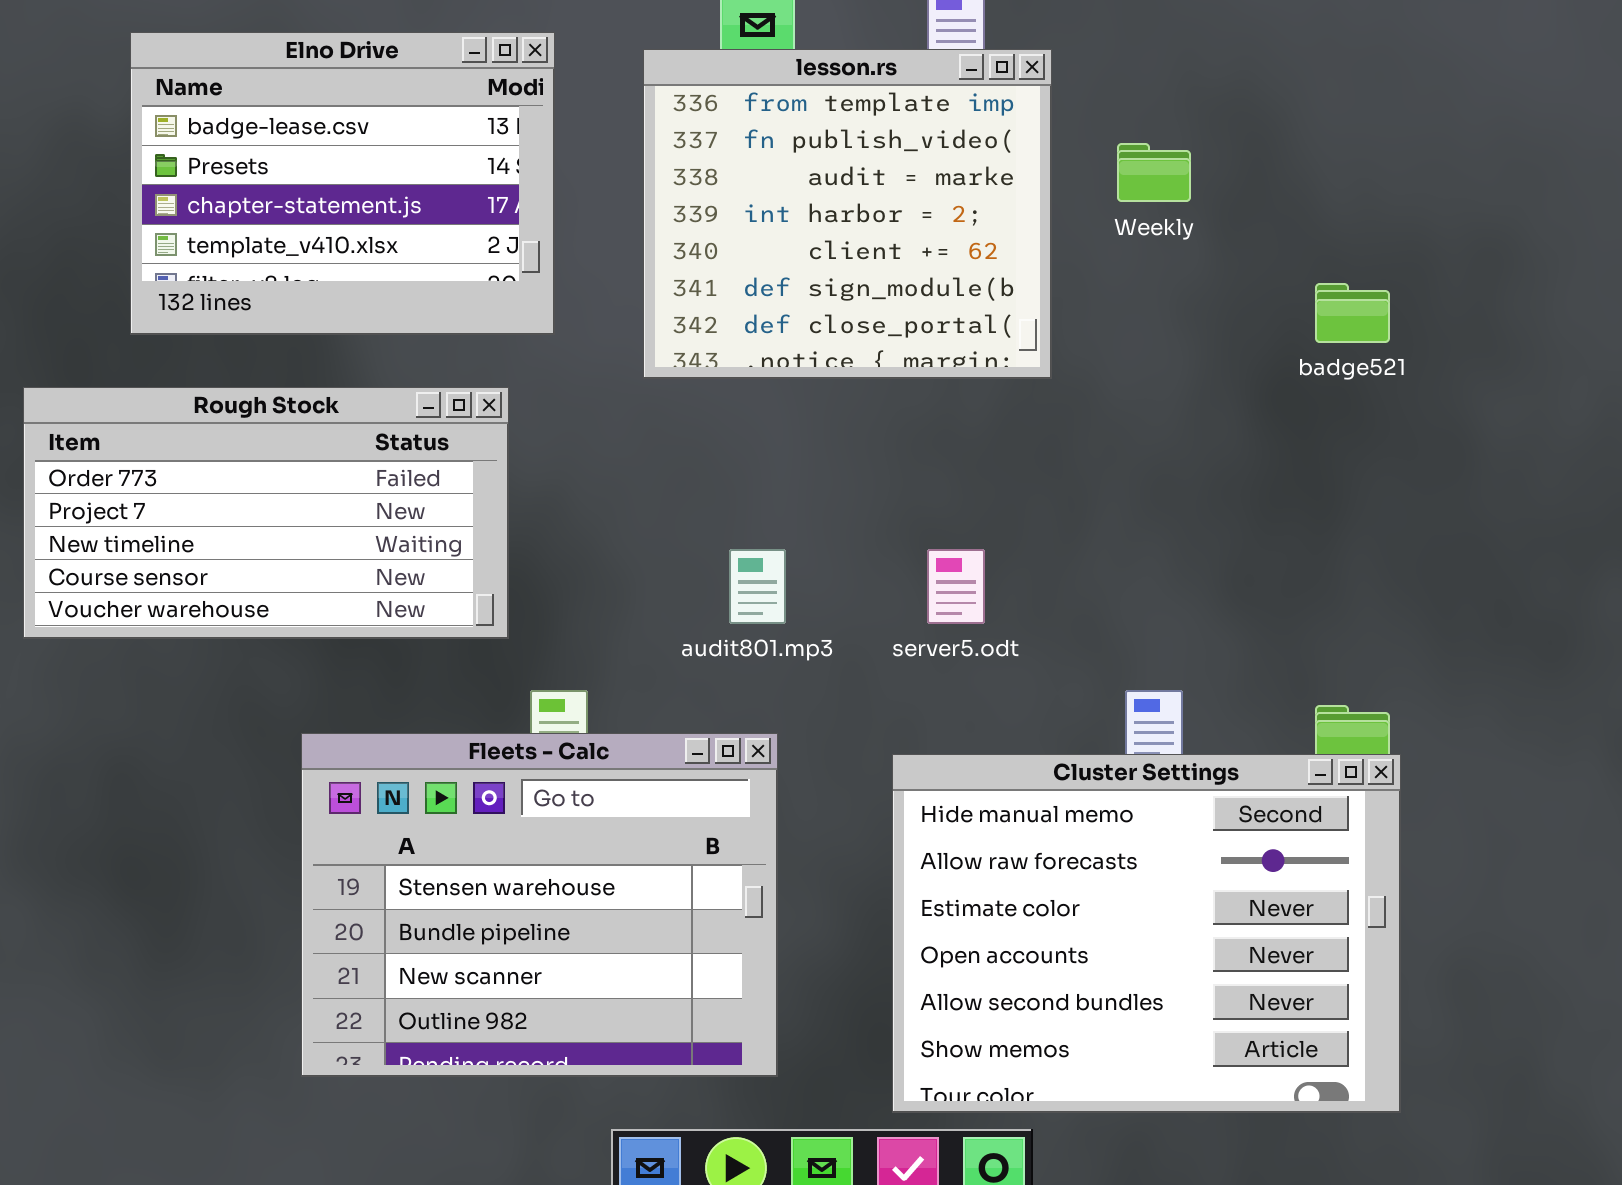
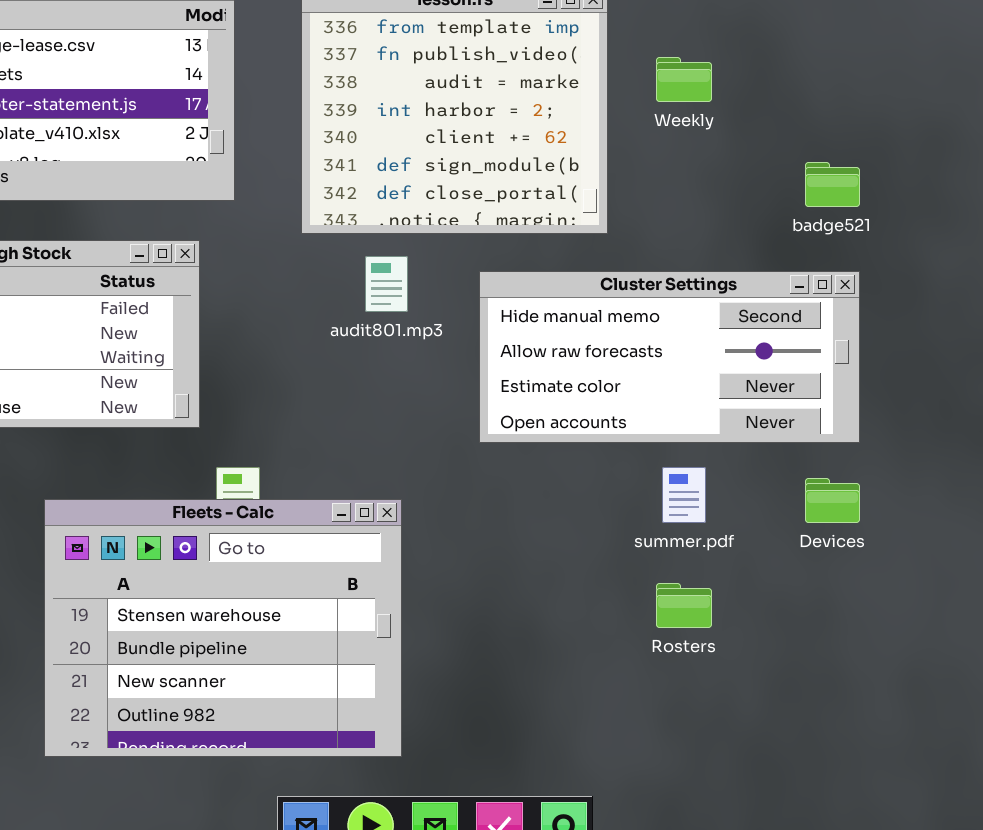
audit801.mp3: [729,549,786,624] -> [365,256,408,312], moved
Cluster Settings: [892,754,1401,1113] -> [479,271,860,443], moved, resized

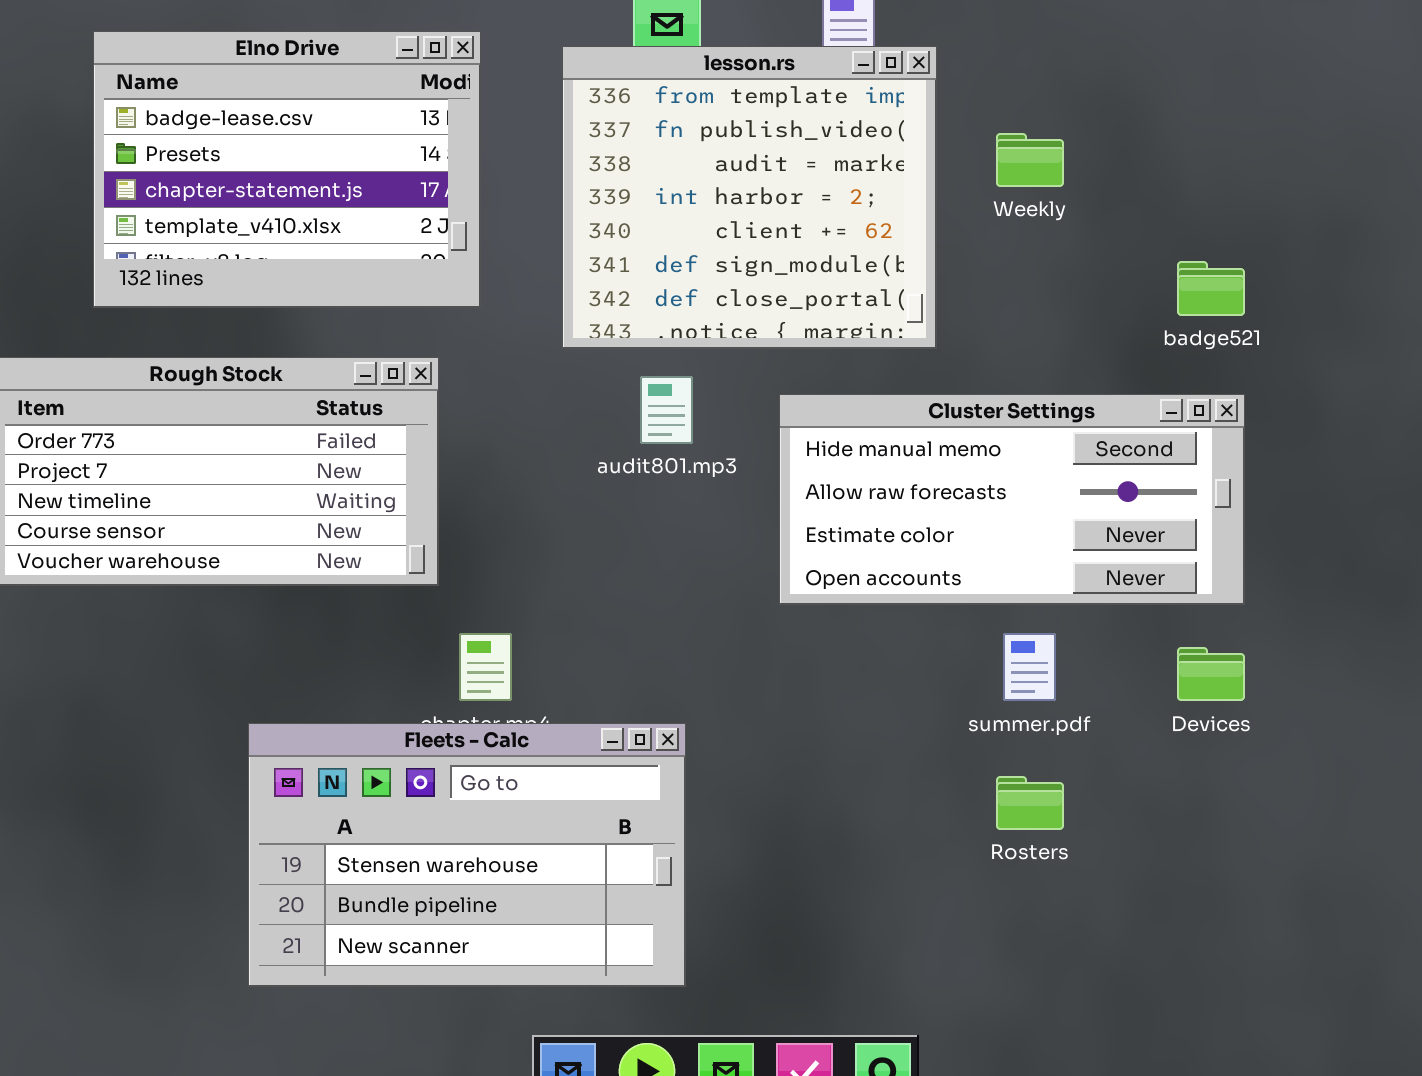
Fleets - Calc: [44,499,402,757] -> [248,723,686,987], resized

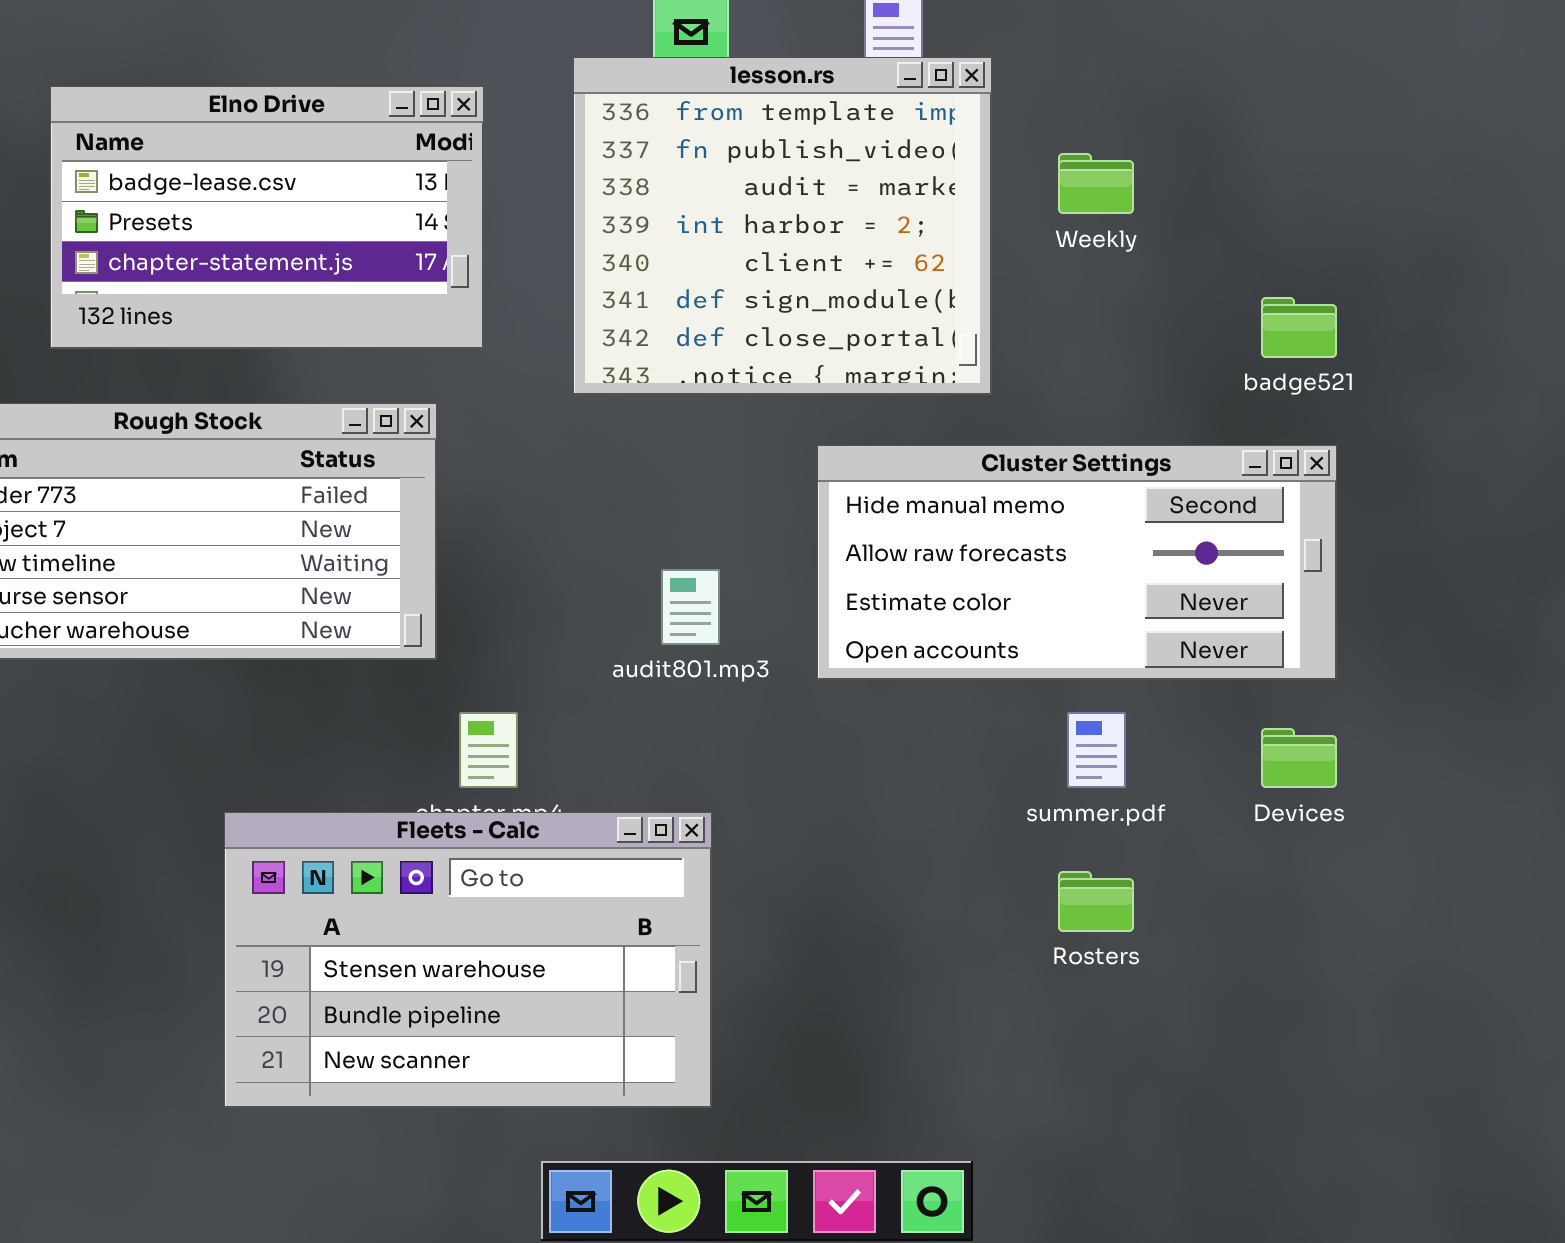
Elno Drive: [93,31,481,308] -> [50,86,484,349], resized
audit801.mp3: [640,376,693,444] -> [661,569,720,645], moved

